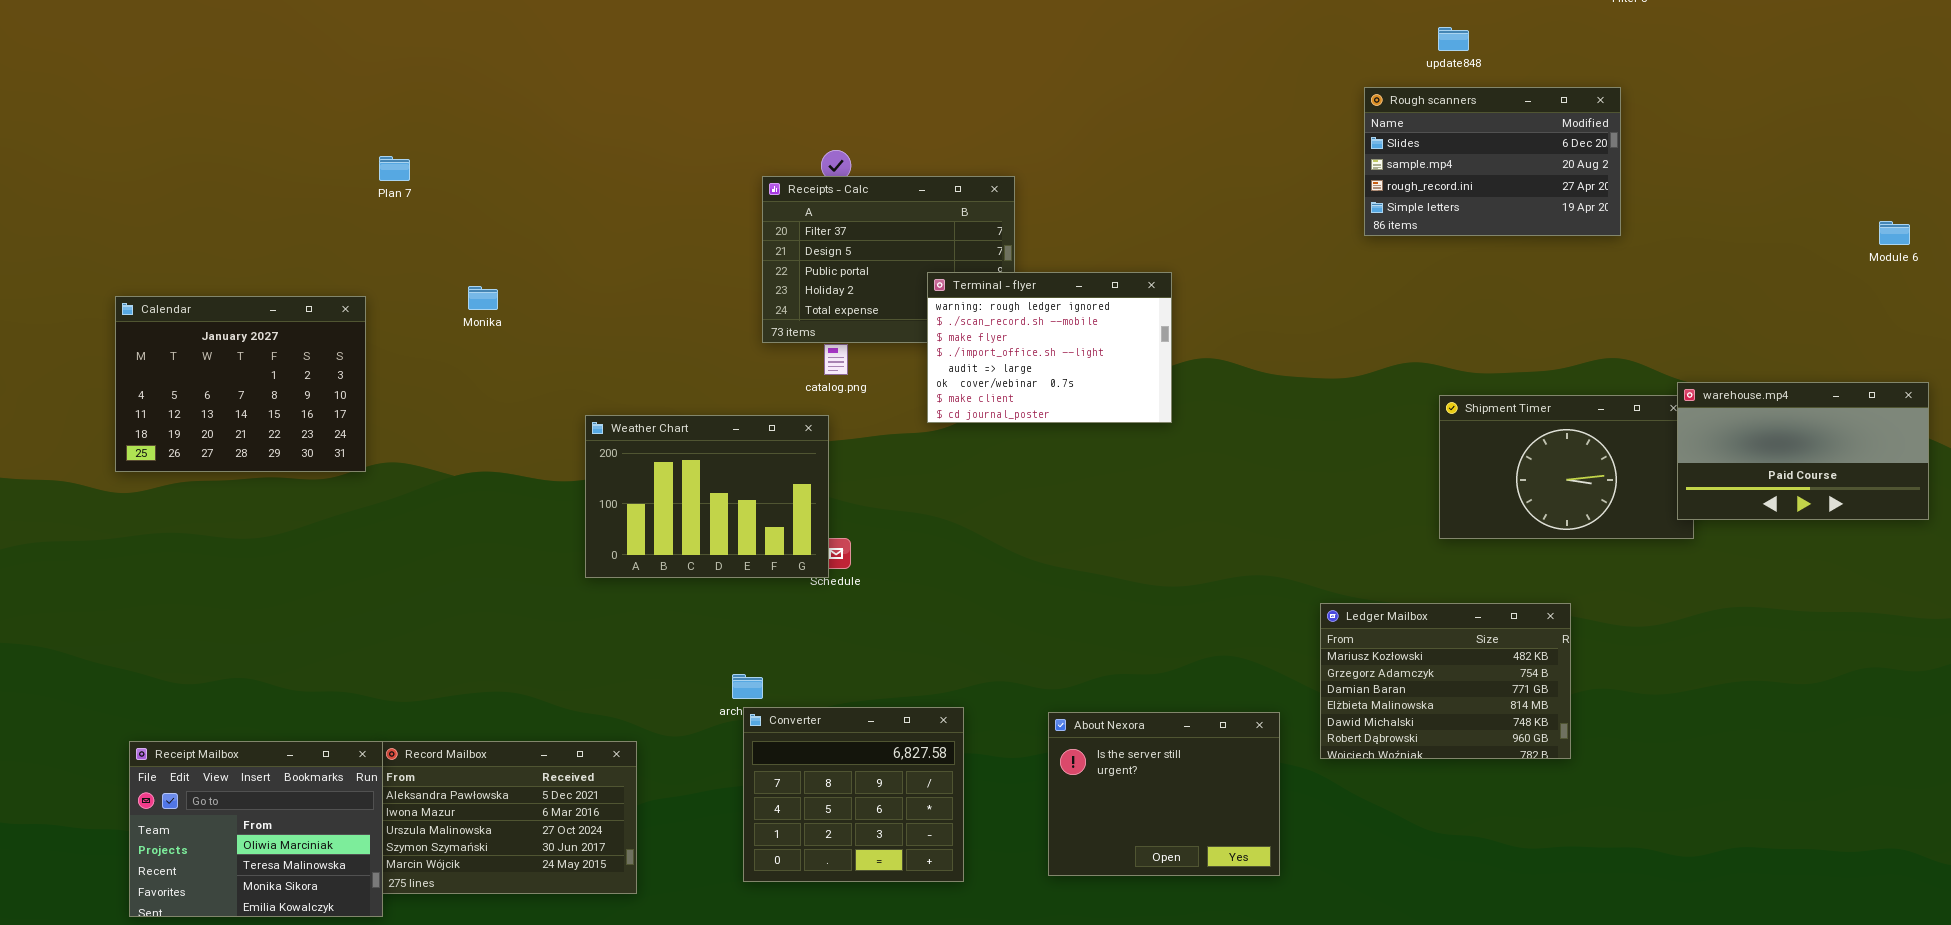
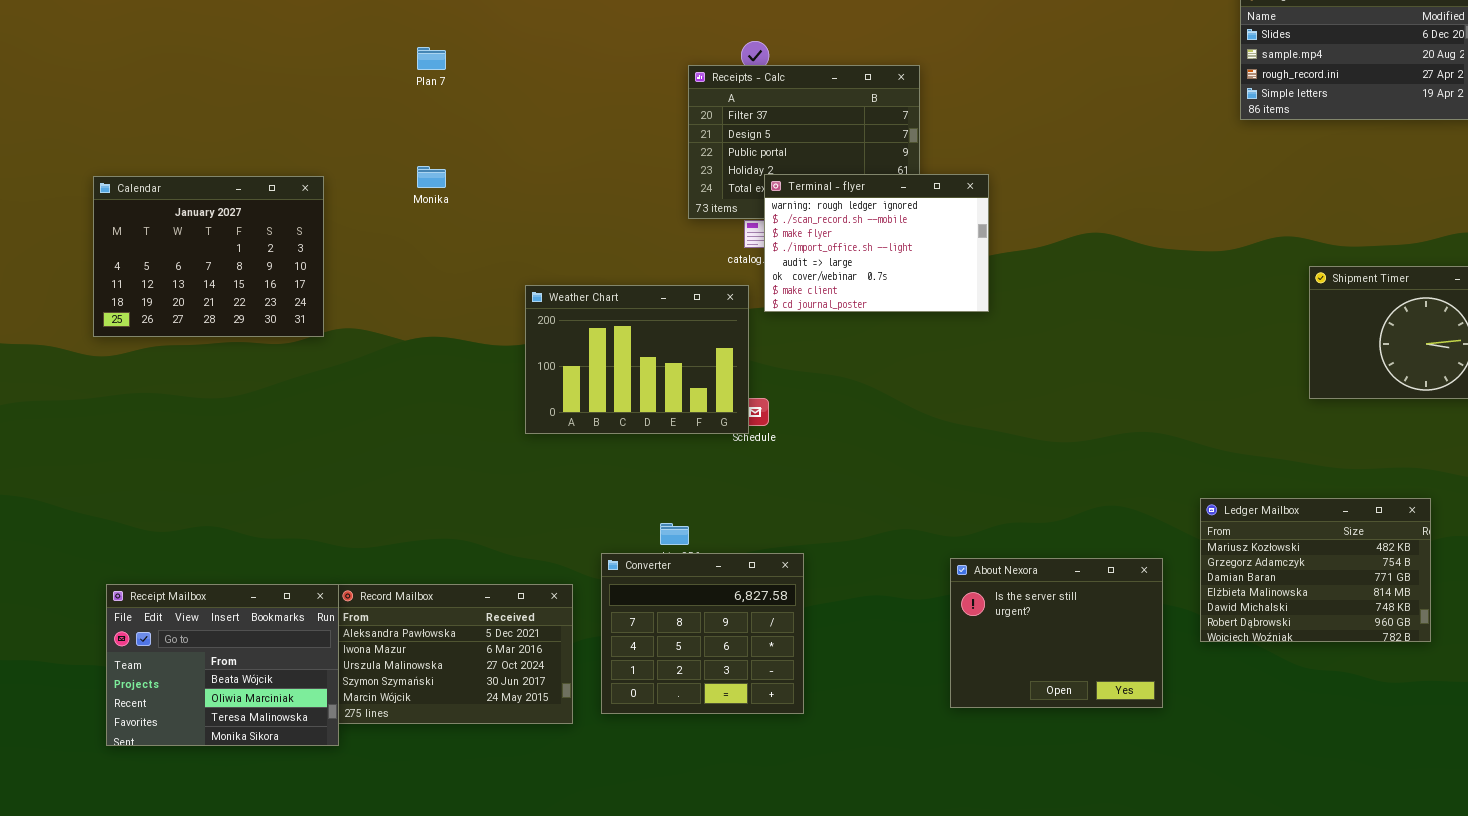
Plan 7: [379,156,410,181] -> [417,47,446,70], moved
Terminal - flyer: [927,272,1172,423] -> [764,174,989,312], moved
Ledger Mailbox: [1320,603,1571,759] -> [1200,498,1431,642], moved
Converter: [743,707,964,882] -> [601,553,804,714], moved
Receipt Mailbox: [129,741,383,917] -> [106,584,339,746], scrolled up 1 row

